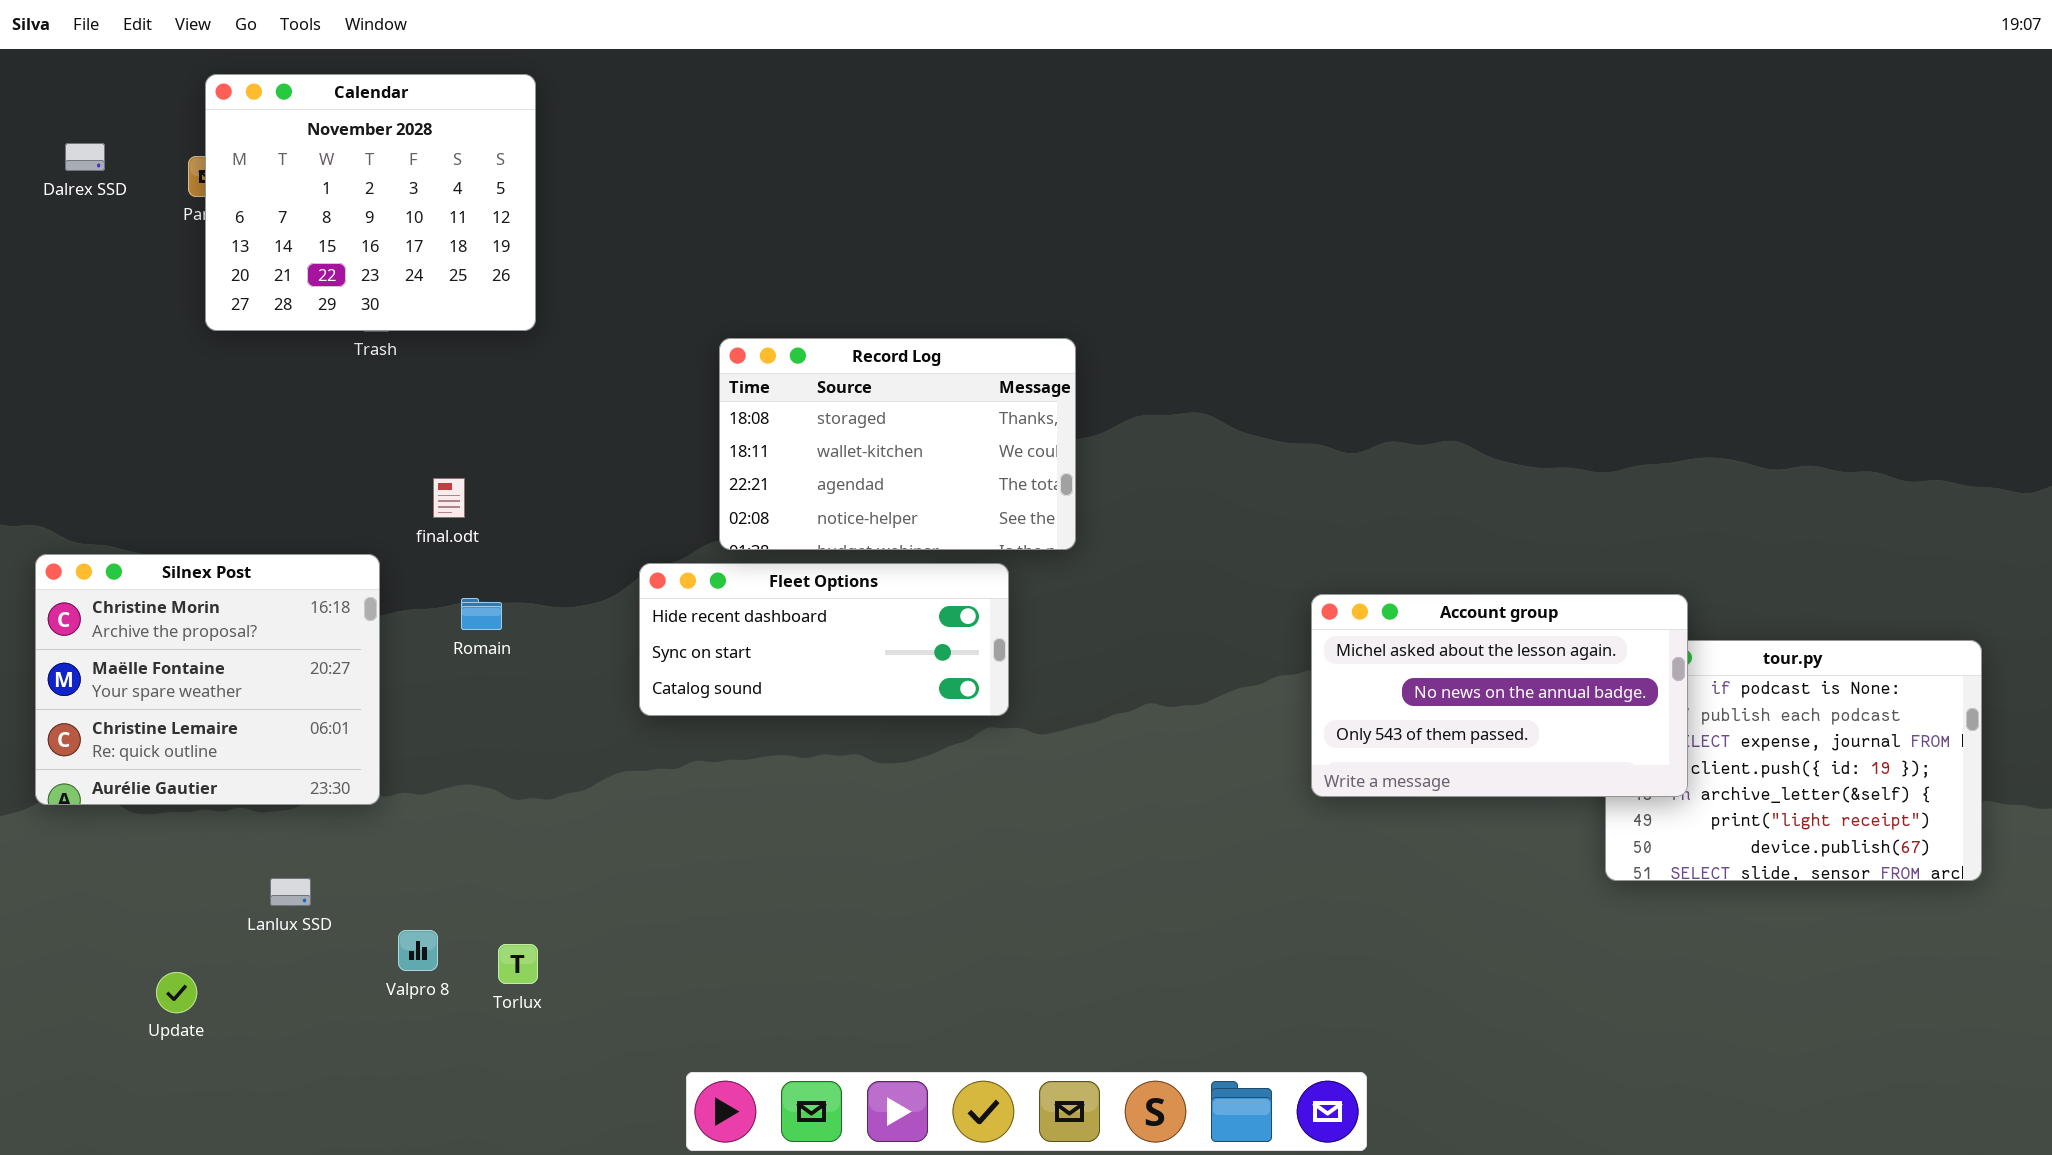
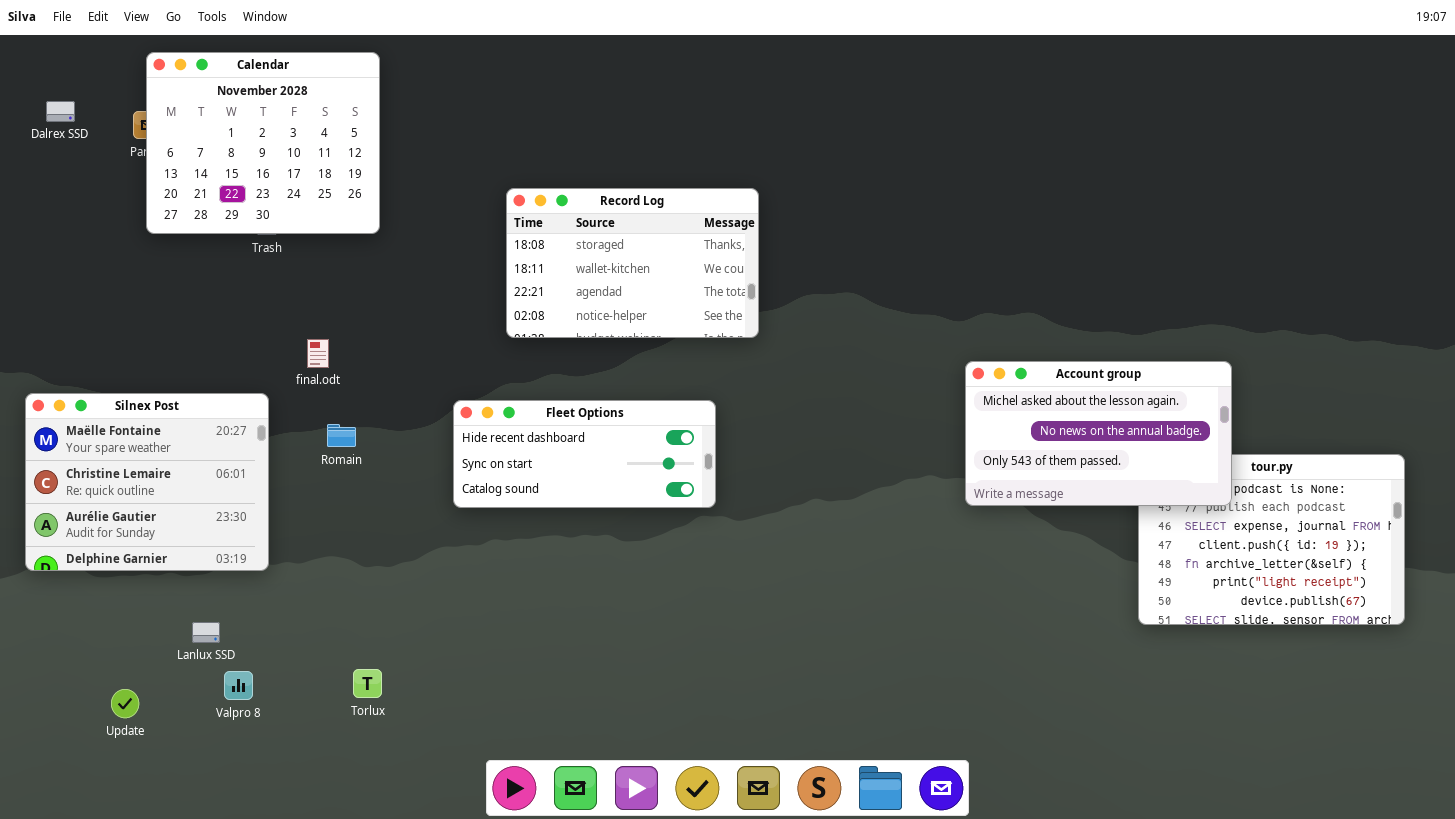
Record Log: [719,338,1076,550] -> [506,188,759,338], moved
Silnex Post: [35,554,380,805] -> [25,393,269,571], scrolled down 1 row
Account group: [1311,594,1688,797] -> [965,361,1232,506], moved
Valpro 8: [398,930,438,971] -> [224,671,253,700], moved

